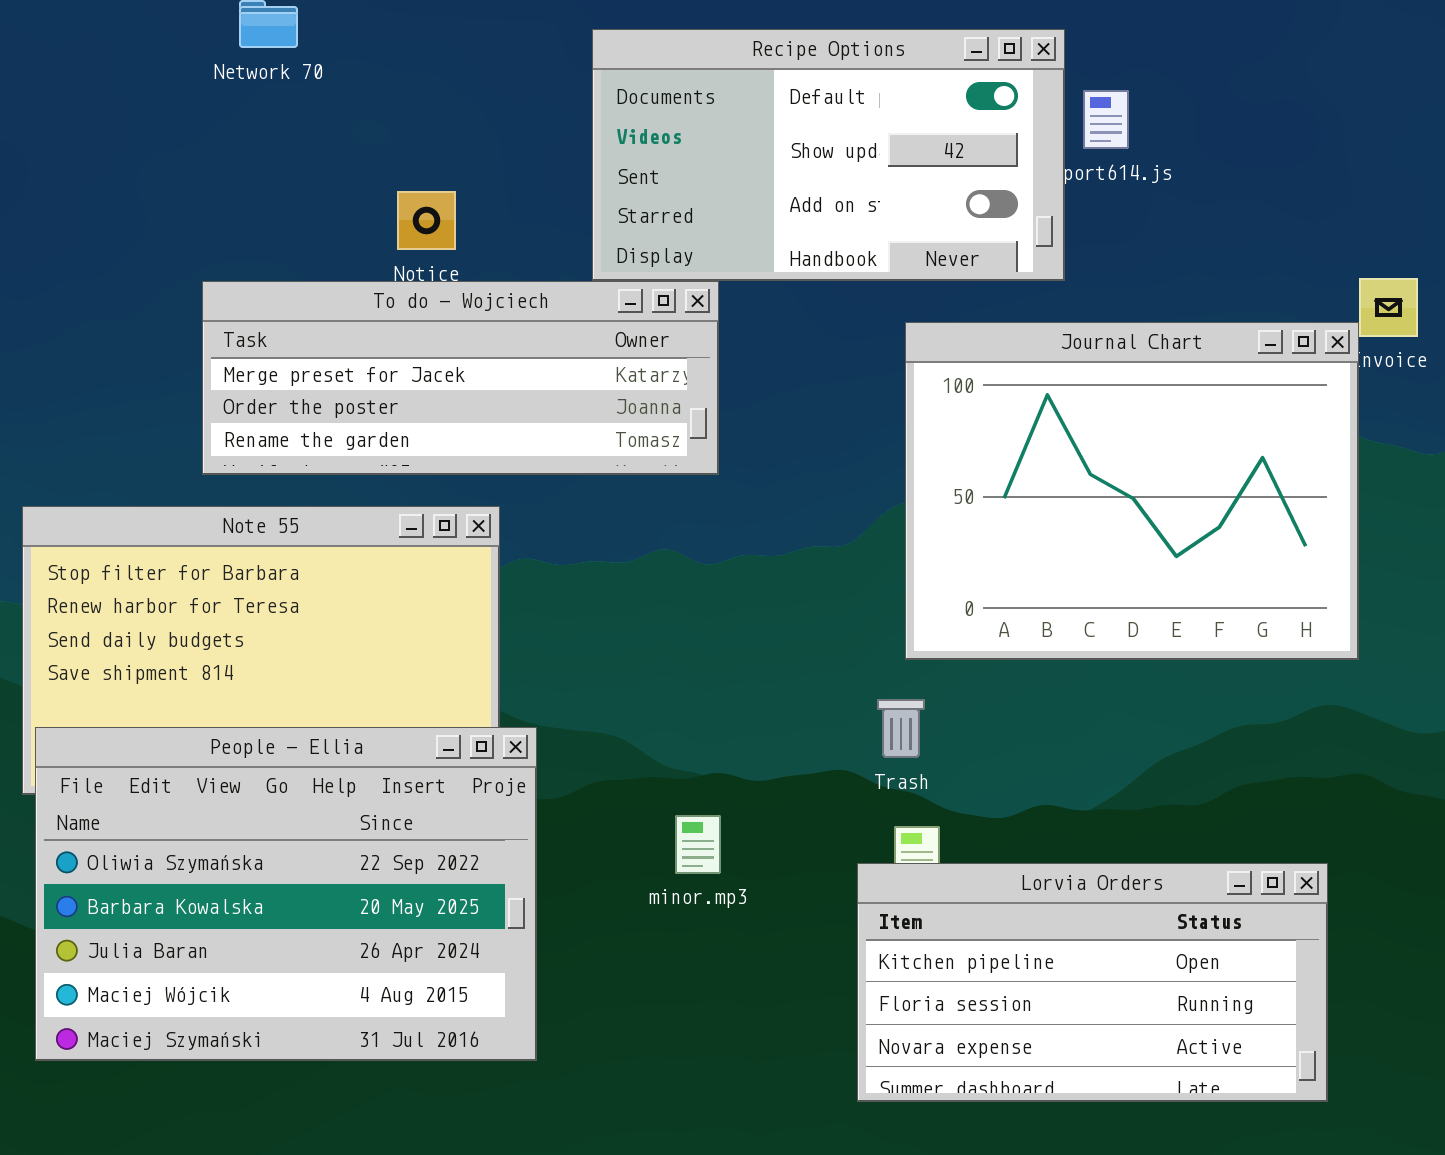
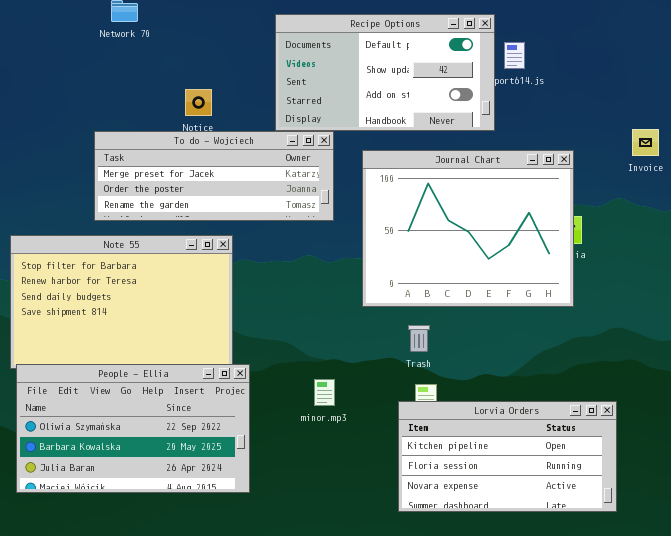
Journal Chart: [905,322,1359,660] -> [362,150,574,307], moved
People - Ellia: [35,727,537,1061] -> [16,364,250,493], resized

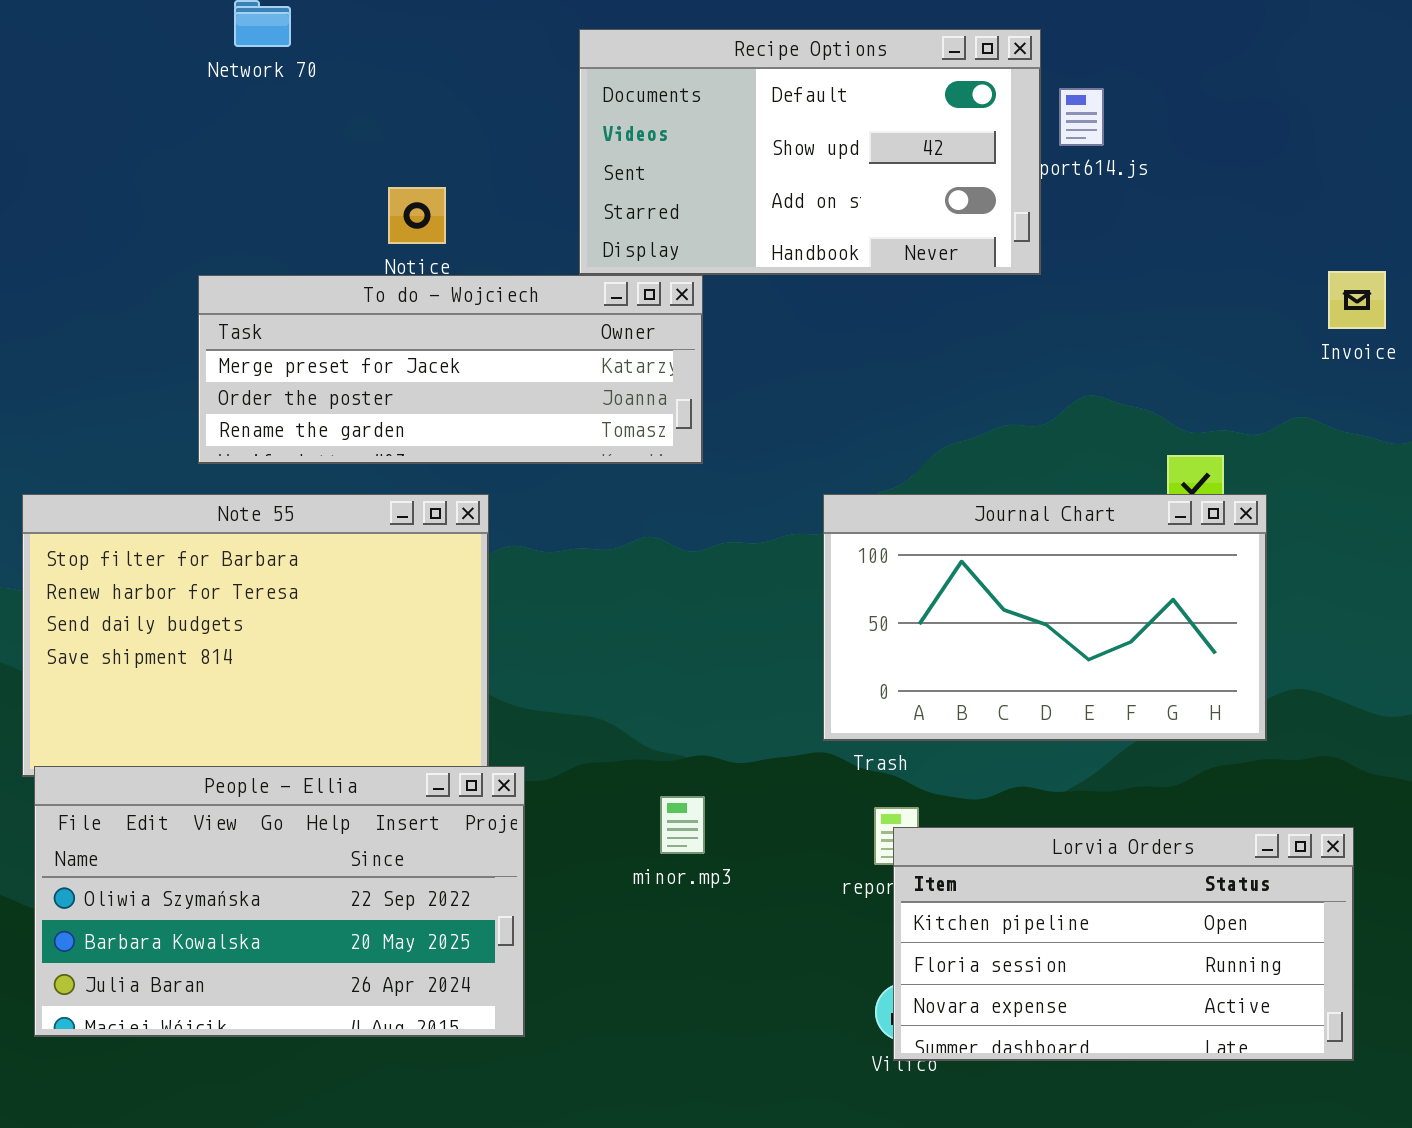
Journal Chart: [362,150,574,307] -> [823,494,1267,741], moved, resized
Lorvia Orders: [398,401,617,512] -> [893,827,1354,1061], moved

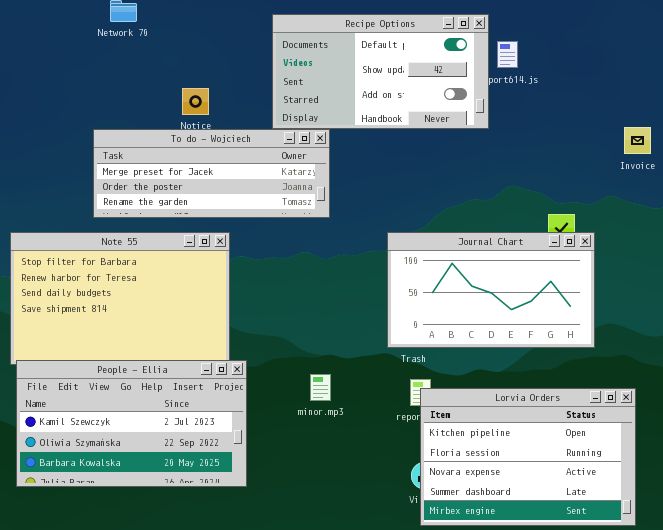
People - Ellia: [34,766,525,1037] -> [16,360,247,487], scrolled up 1 row
Lorvia Orders: [893,827,1354,1061] -> [420,388,636,526], resized

